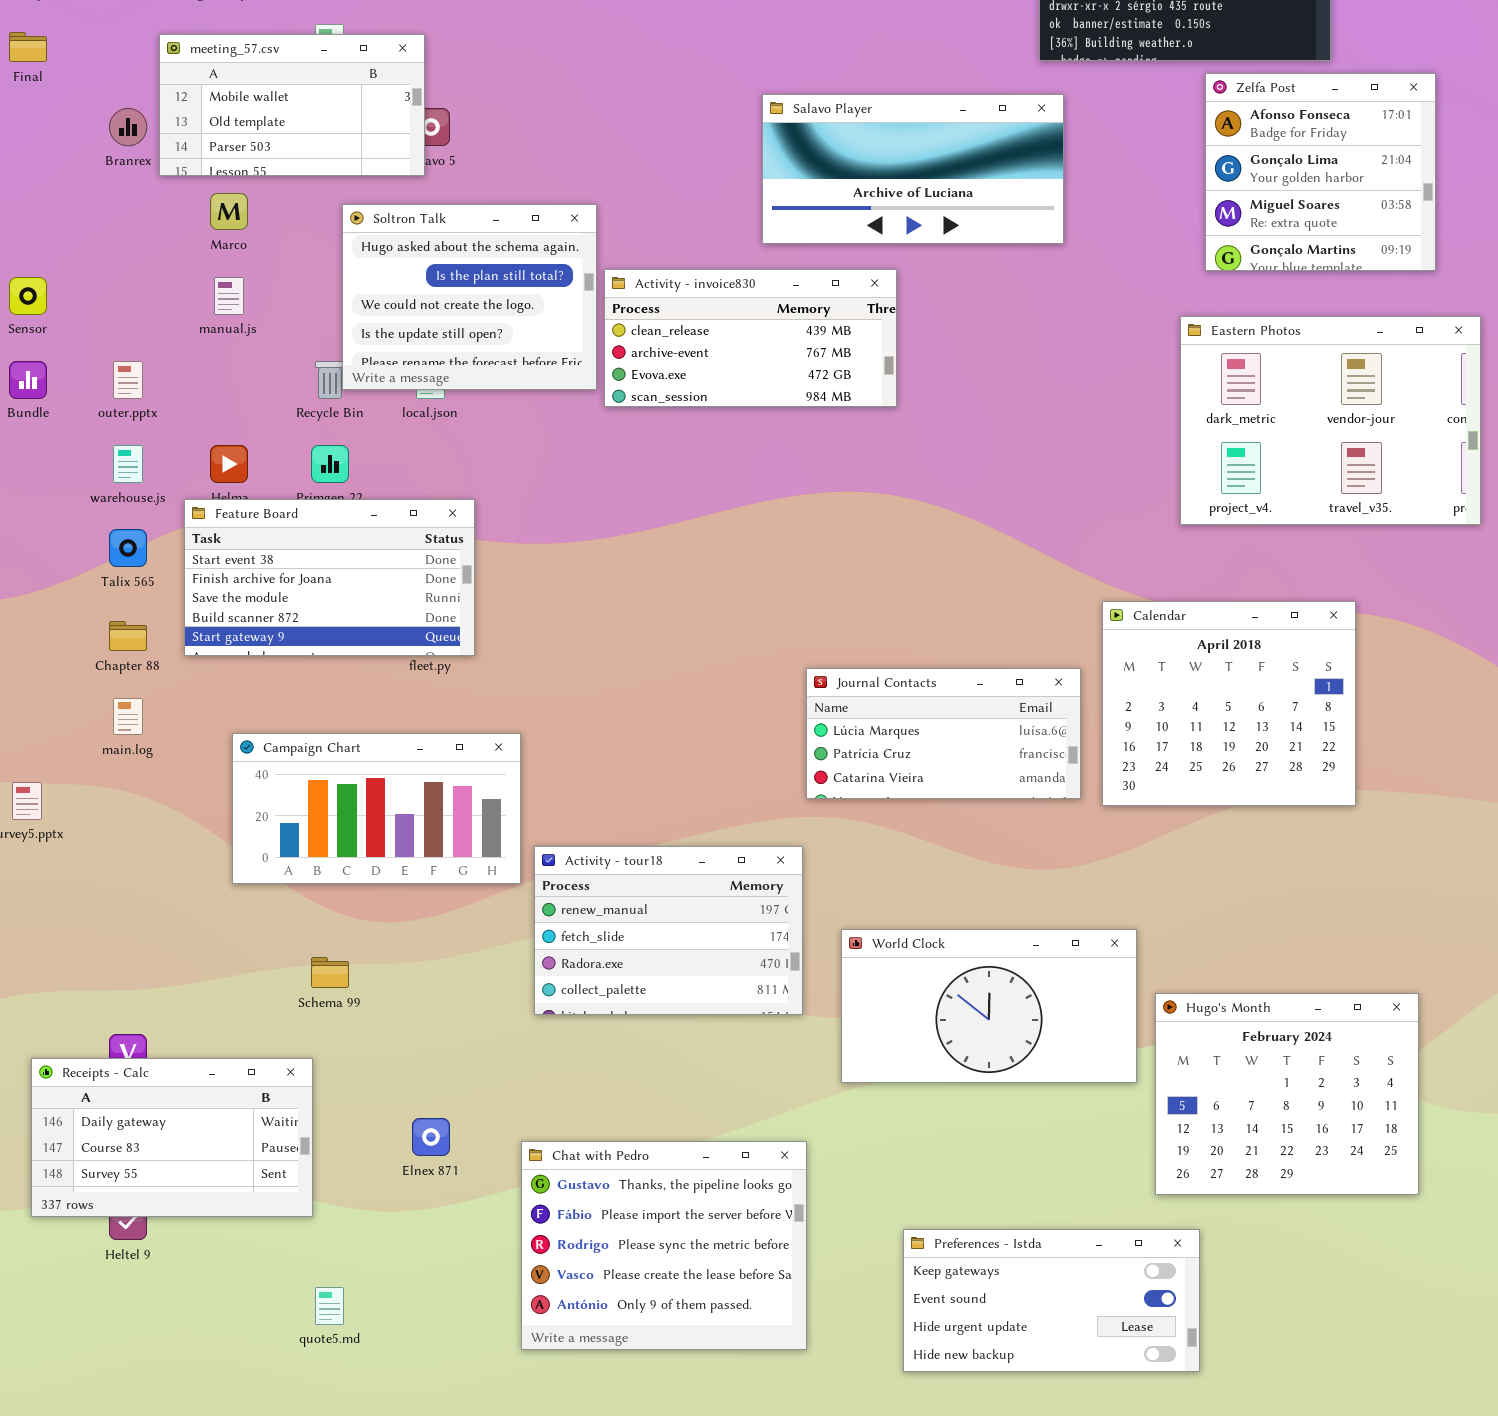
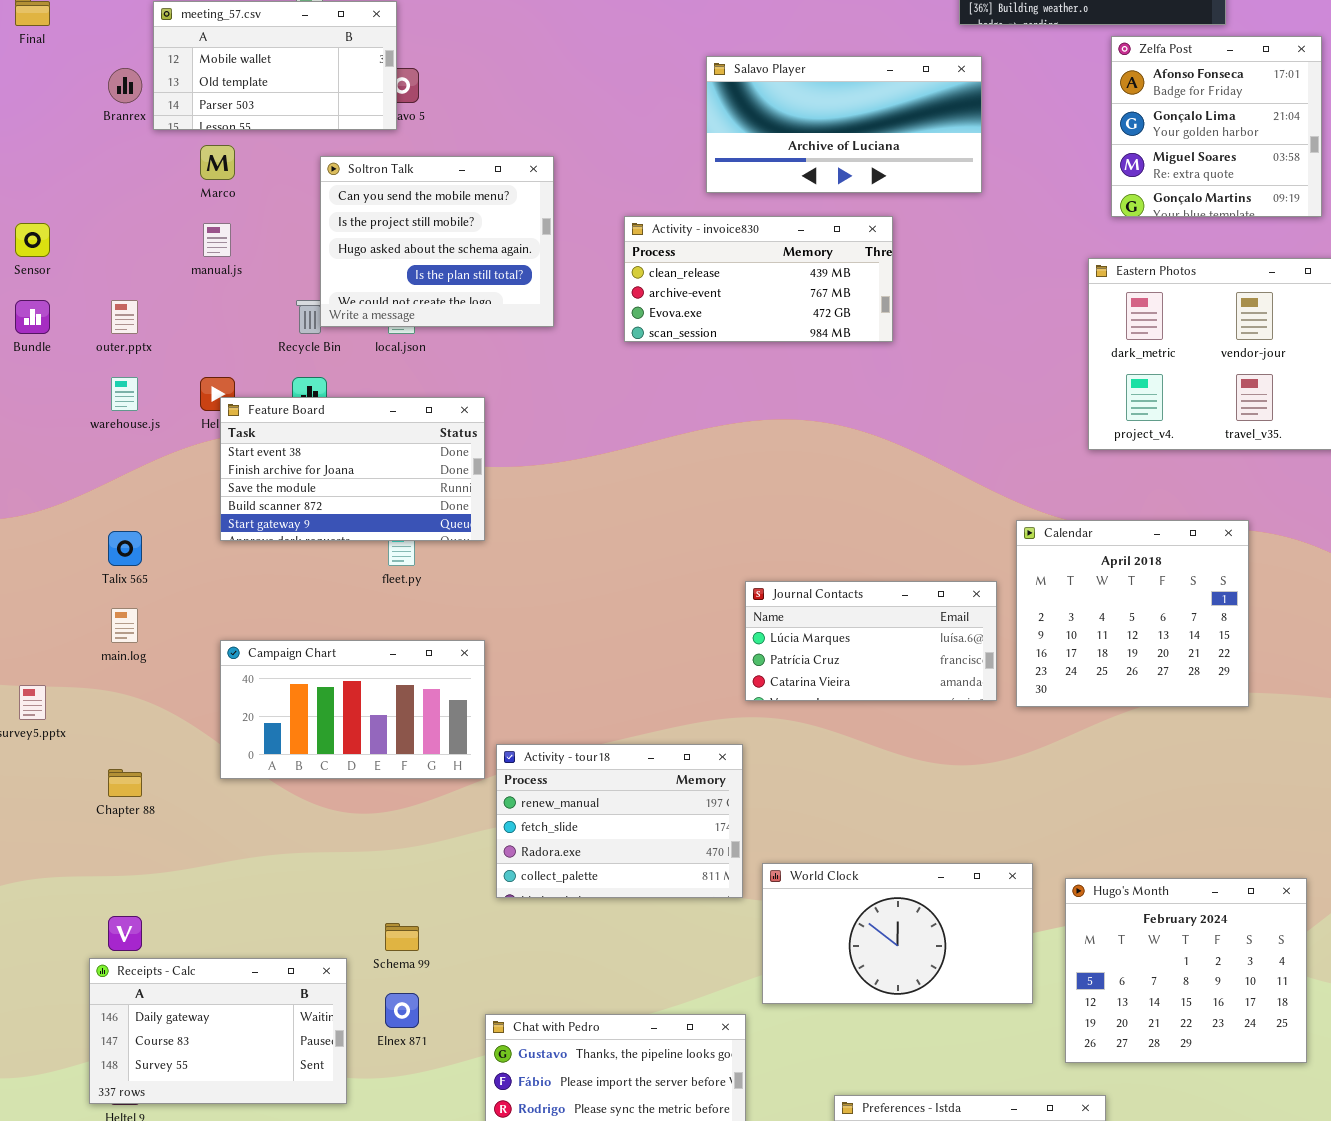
Soltron Talk: [342,204,597,390] -> [320,156,554,327], scrolled up 2 rows
Activity - invoice830: [604,269,897,407] -> [624,216,893,342], moved
Feature Board: [184,499,475,656] -> [220,397,485,541], moved
Talix 565: [109,529,147,567] -> [108,531,142,566], moved
Chapter 88: [109,621,147,651] -> [108,769,142,797], moved
World Clock: [841,929,1137,1083] -> [762,863,1033,1004], moved
Schema 99: [311,957,349,988] -> [385,923,419,951], moved
Receipts - Calc: [31,1058,313,1217] -> [89,958,347,1104], moved

